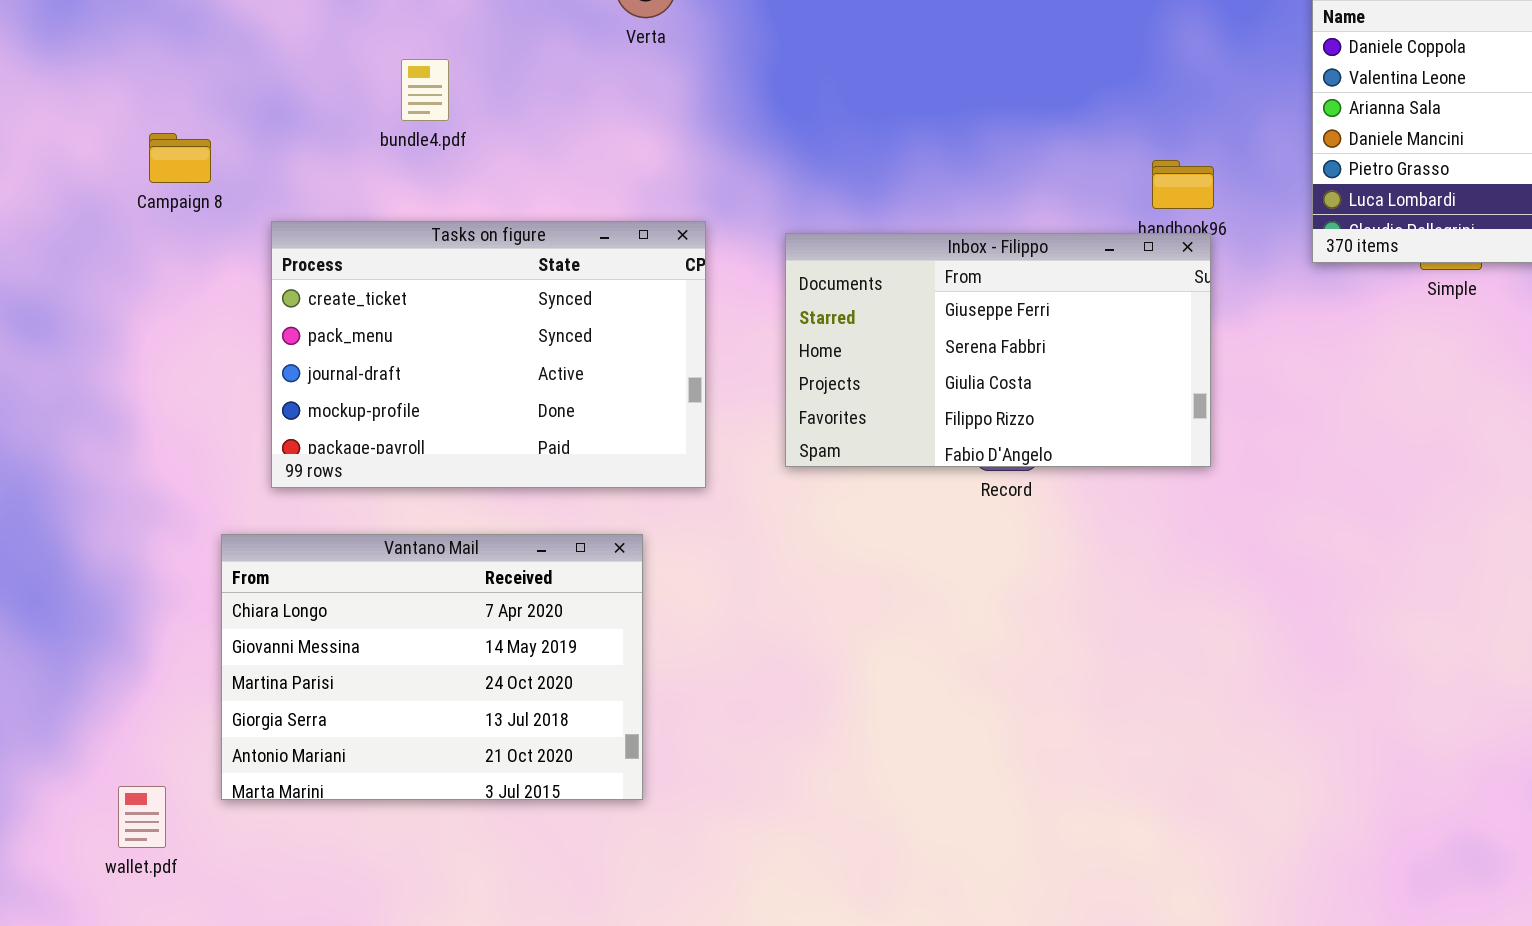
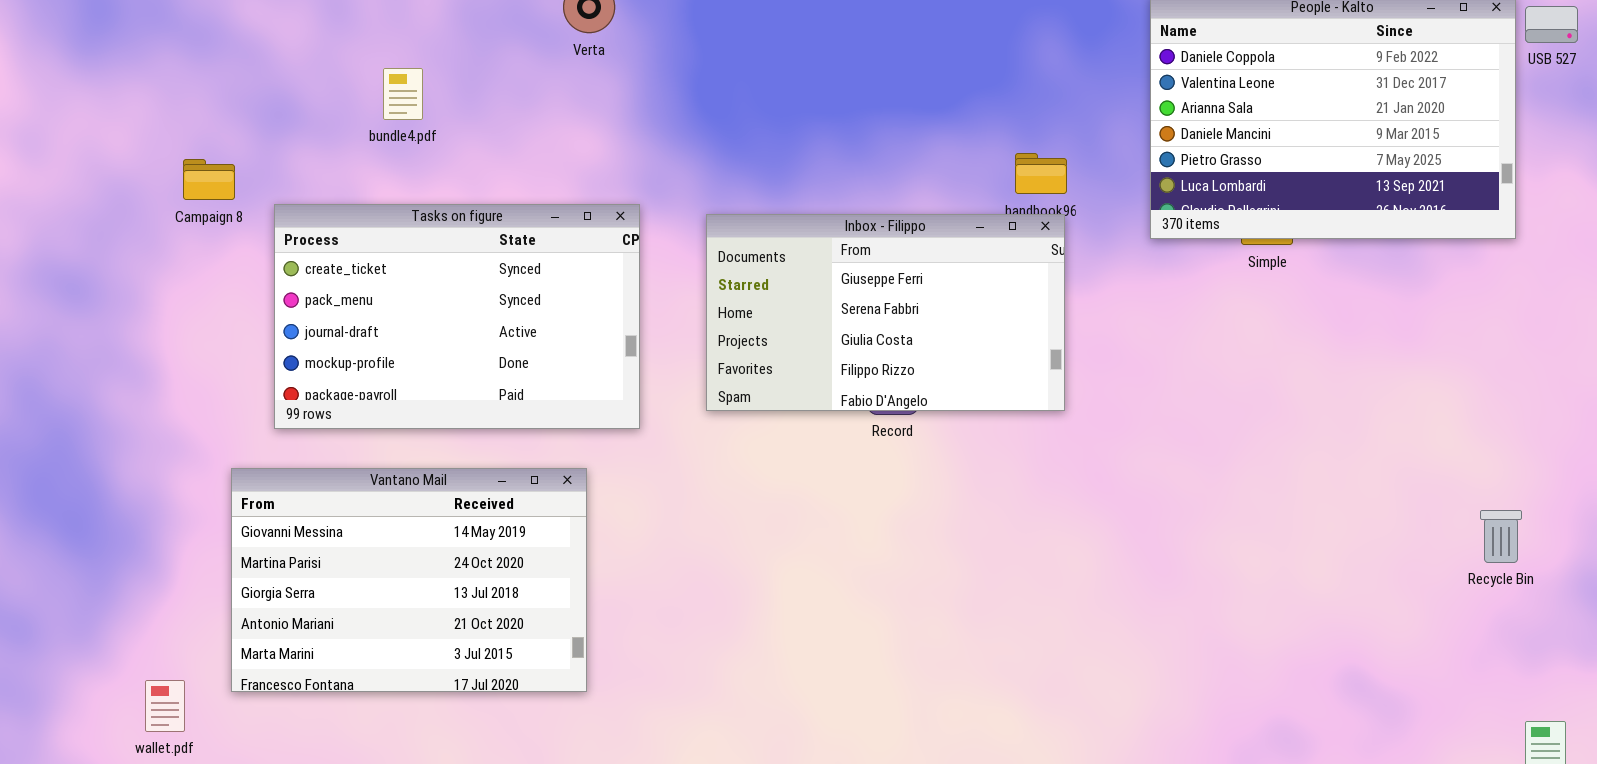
Campaign 8: [149,133,211,183] -> [183,159,235,200], moved
Vantano Mail: [221,534,643,800] -> [231,468,587,692], scrolled down 1 row

